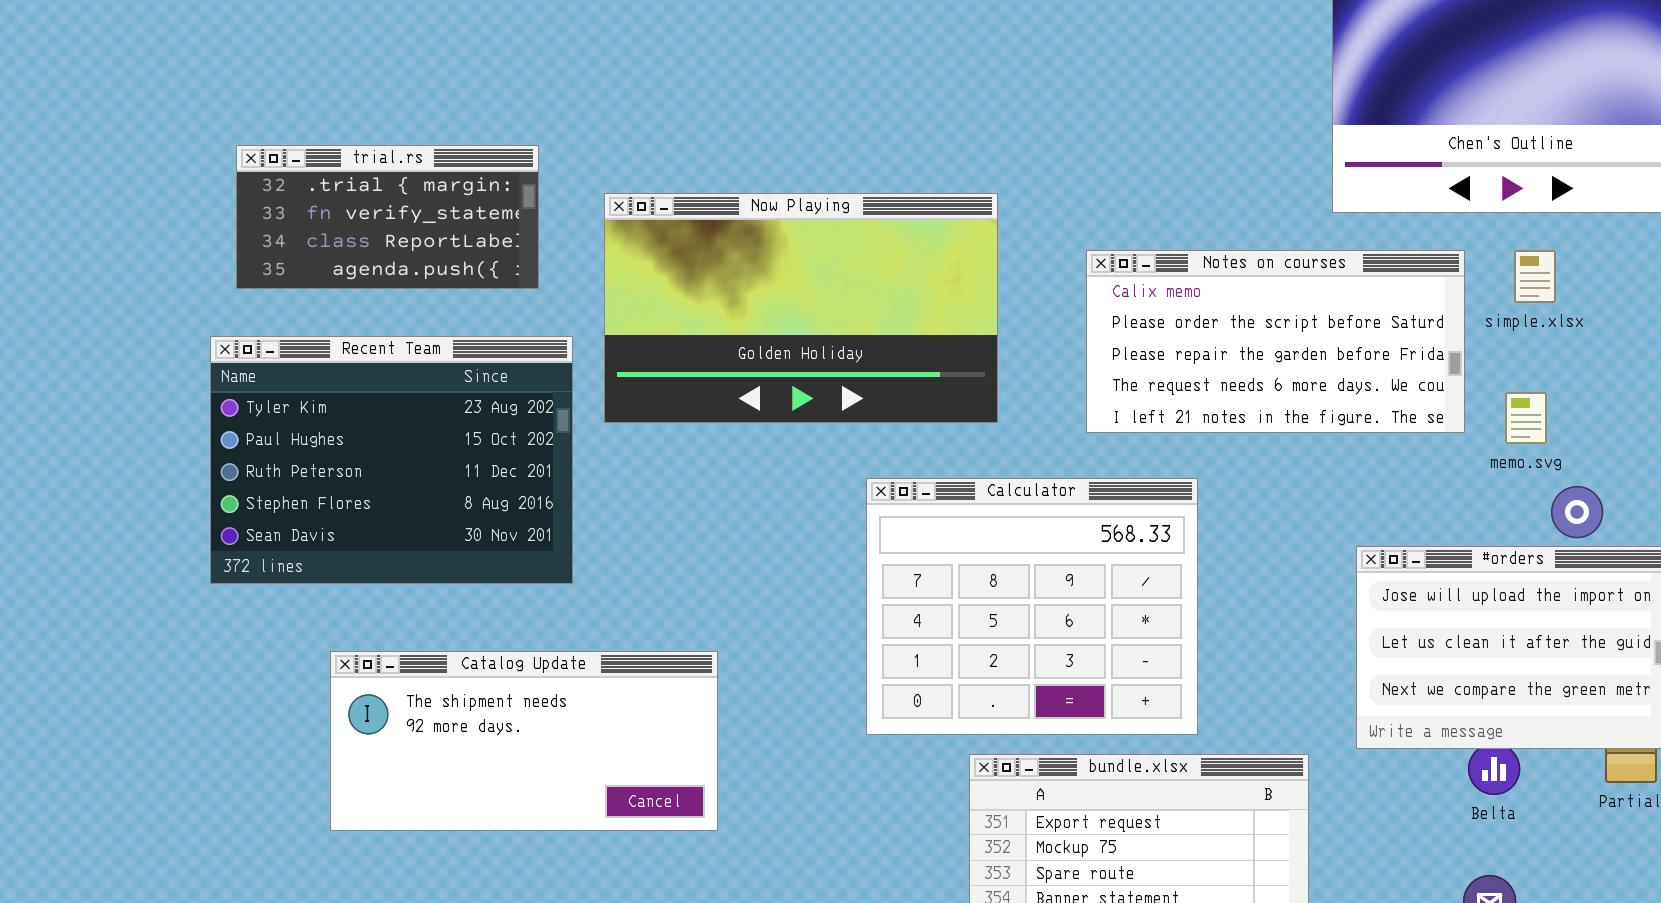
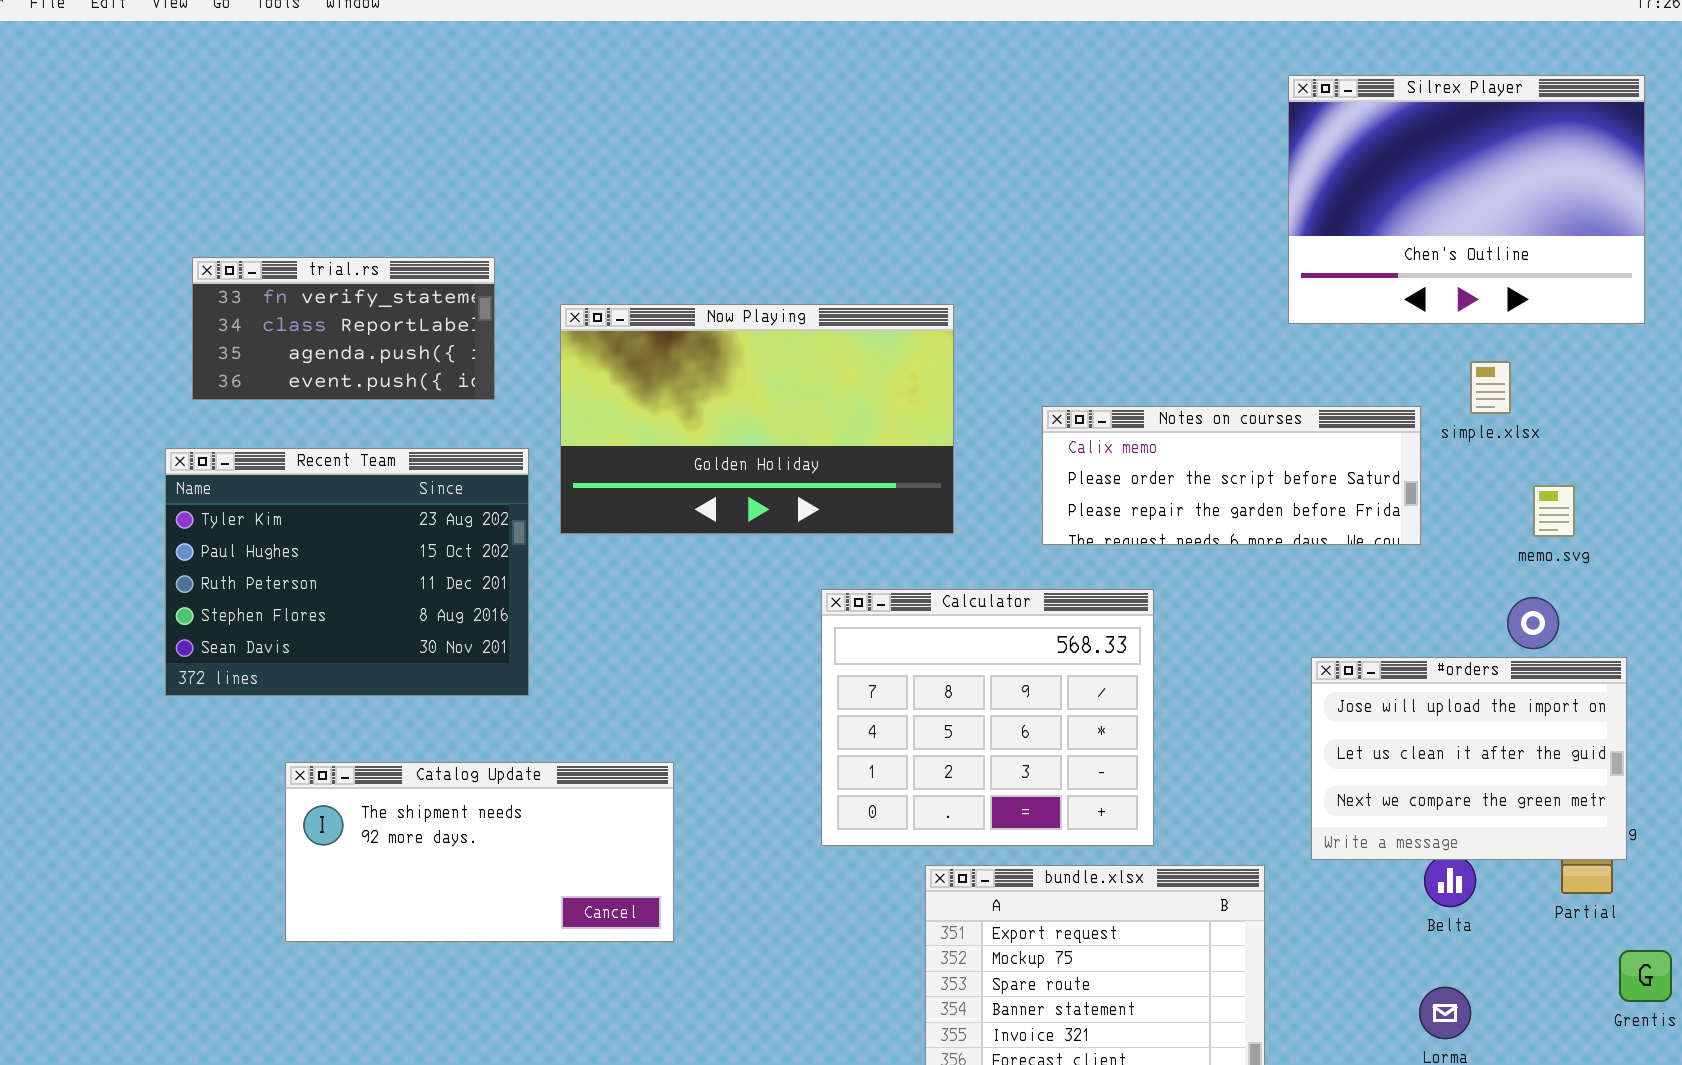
trial.rs: [236,145,539,289] -> [192,257,495,400], scrolled down 1 row
Notes on courses: [1086,250,1465,433] -> [1042,406,1421,545], resized
memo.svg: [1505,392,1547,444] -> [1533,485,1575,537], moved

